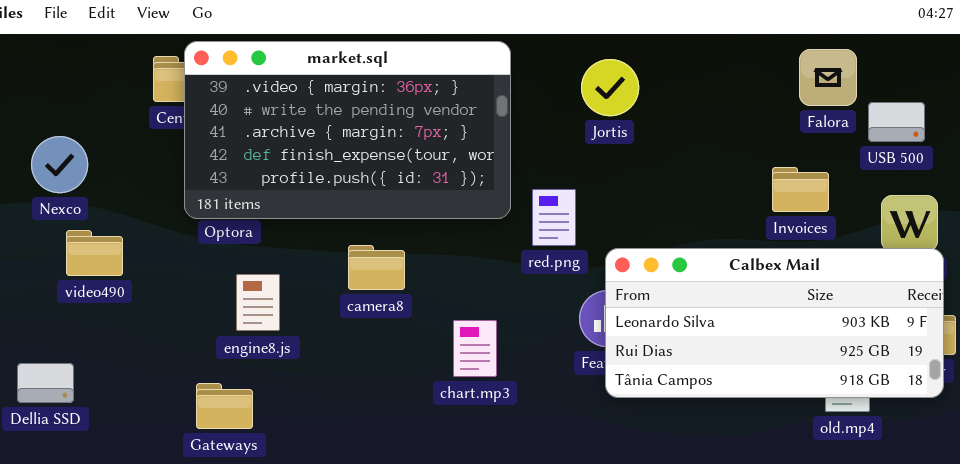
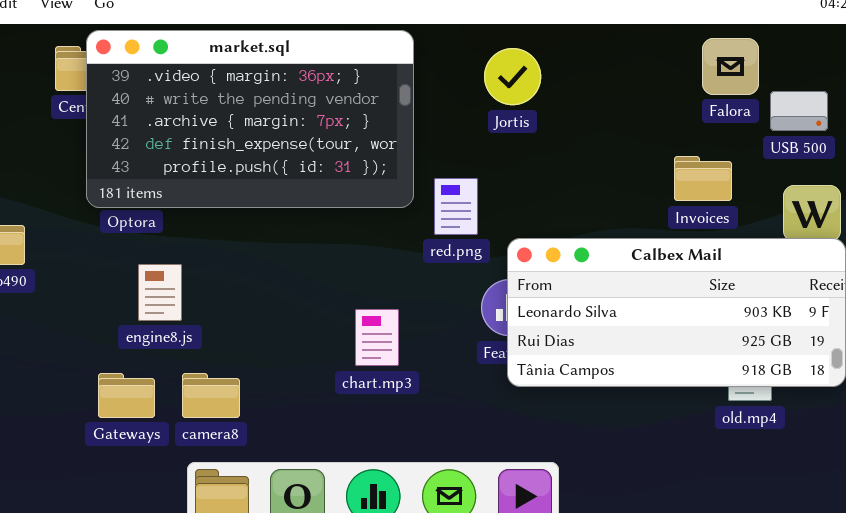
camera8: [348,245,405,290] -> [182,373,240,418], moved

